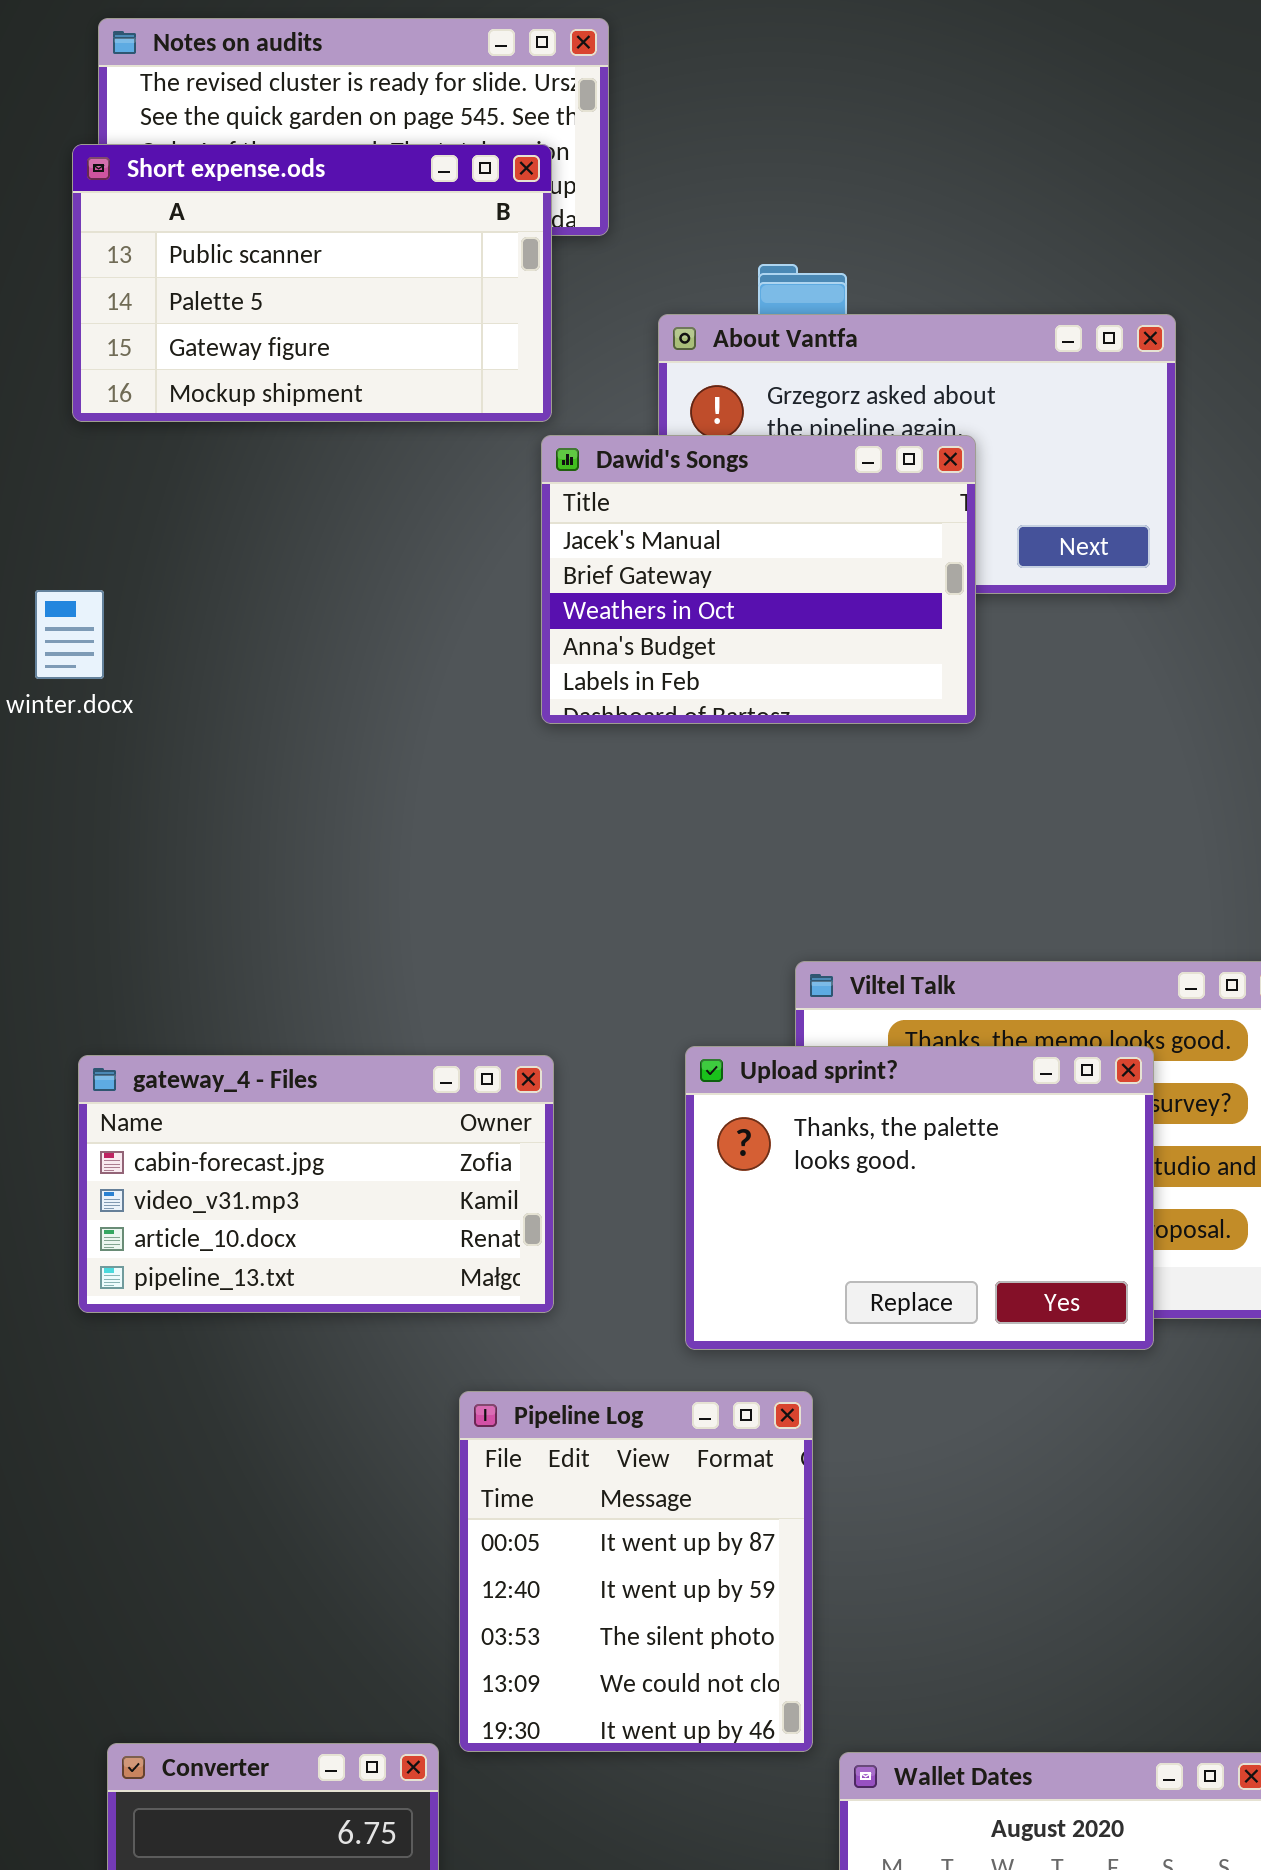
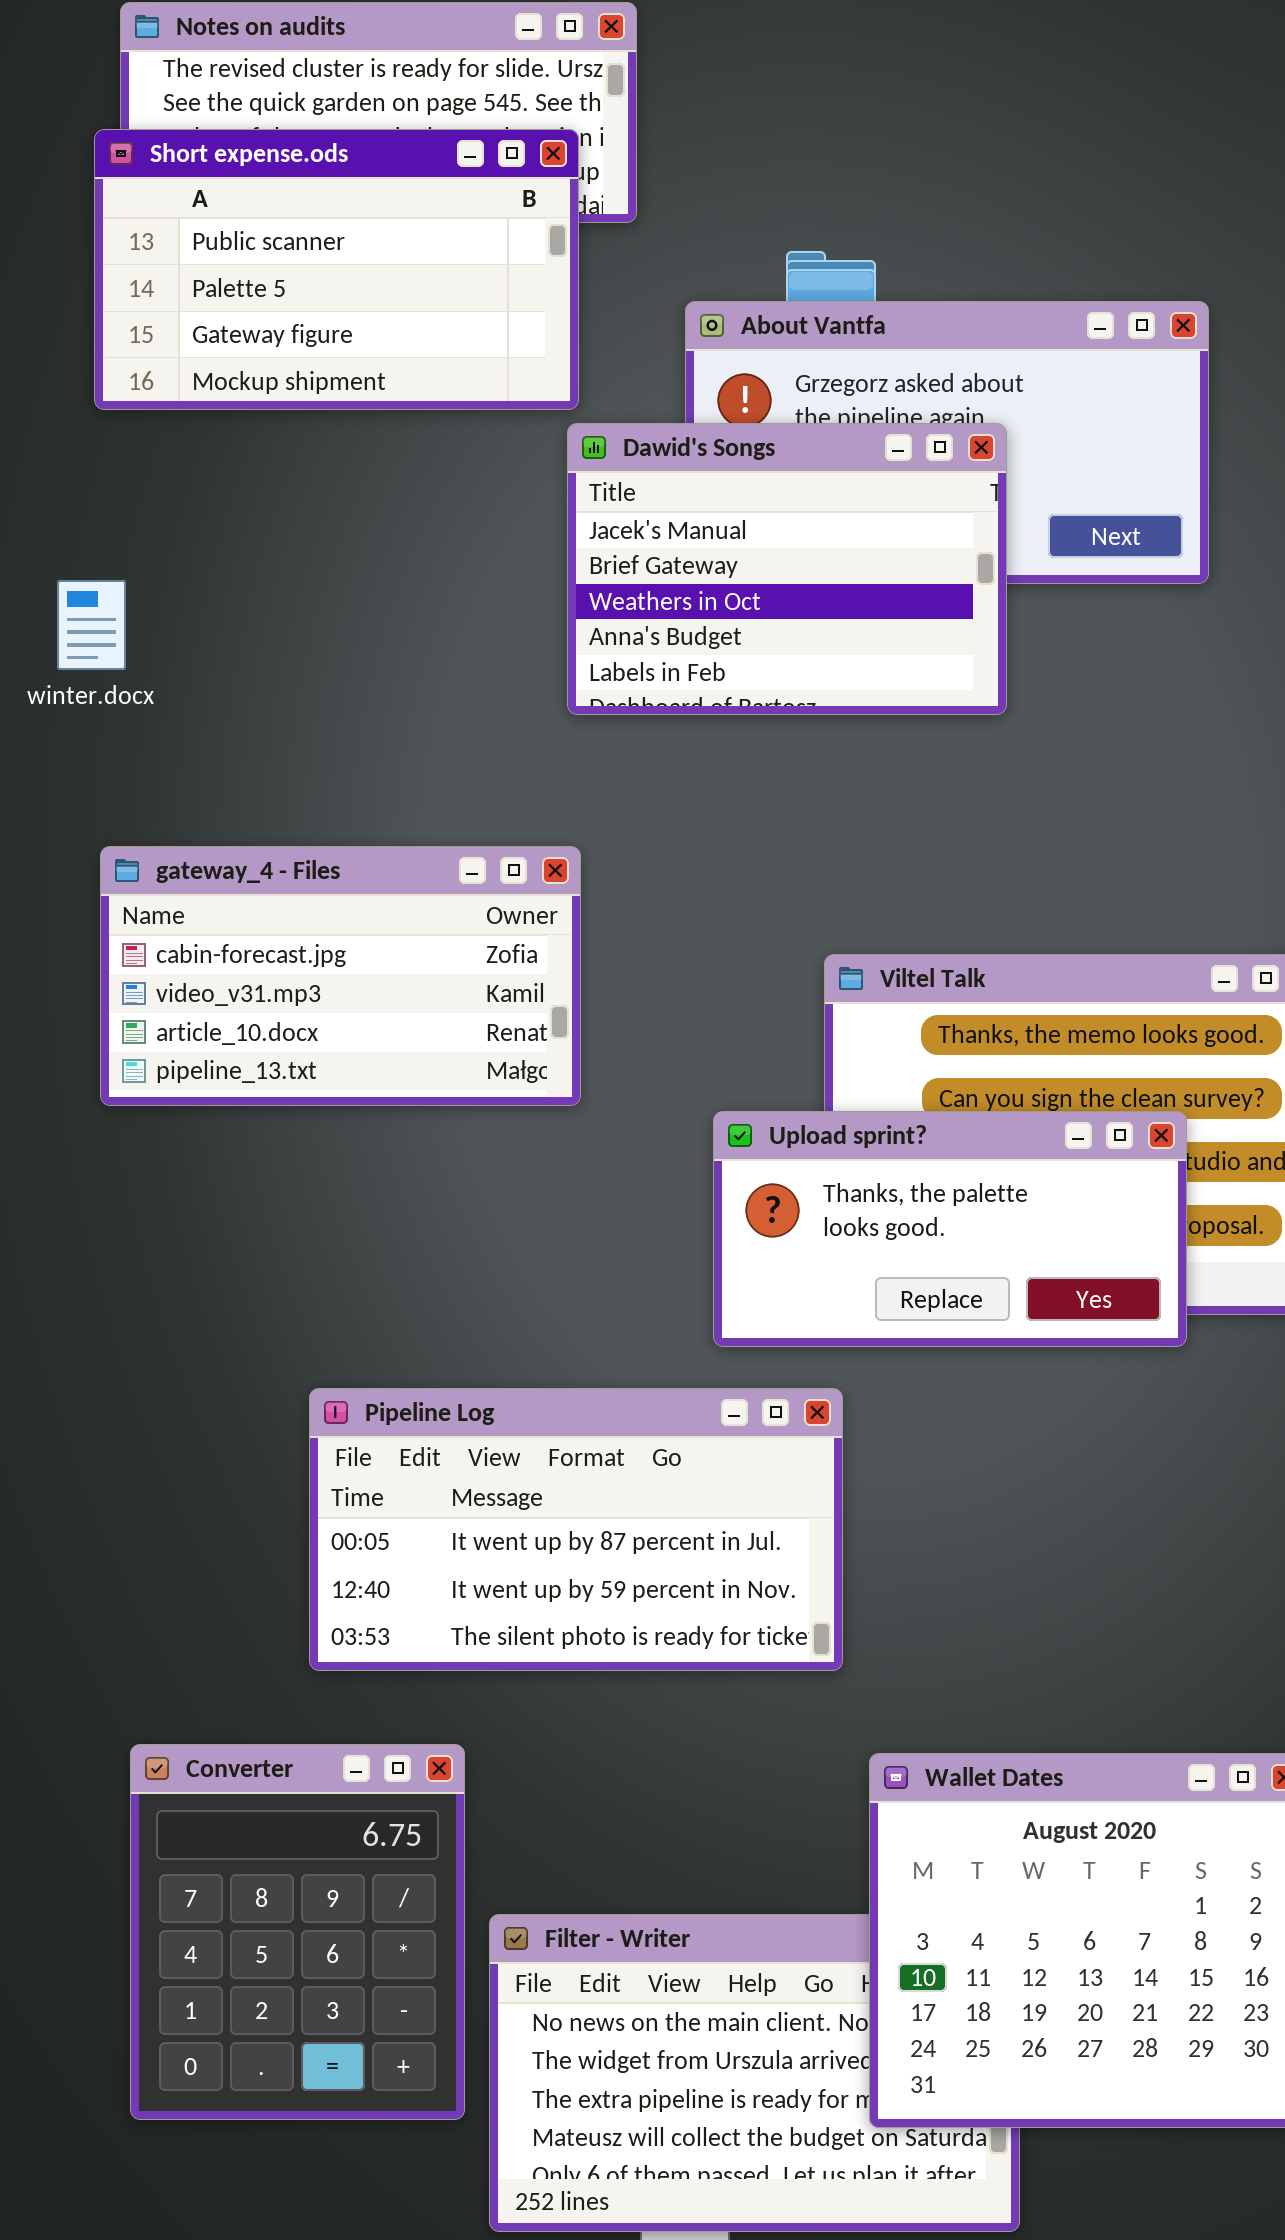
Upload sprint?: [685,1046,1154,1350] -> [713,1111,1187,1347], resized
gateway_4 - Files: [78,1055,554,1313] -> [100,846,581,1106], moved
Pipeline Log: [459,1391,813,1752] -> [309,1388,843,1671], resized

